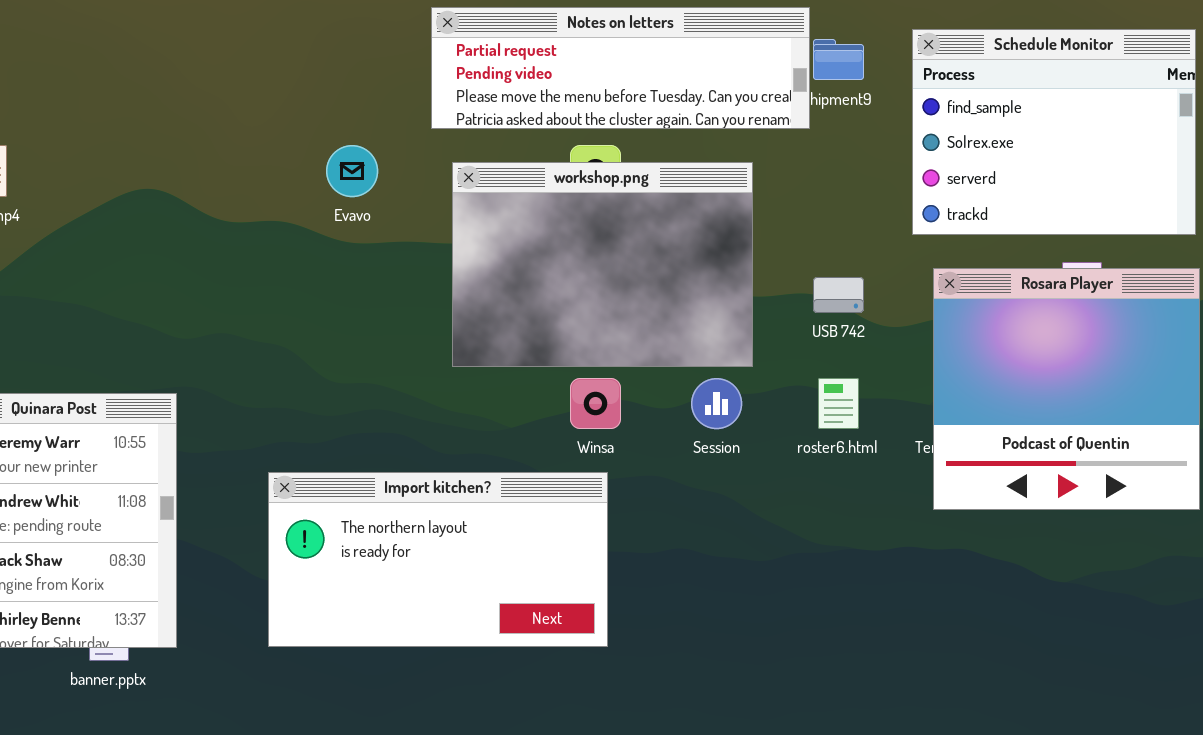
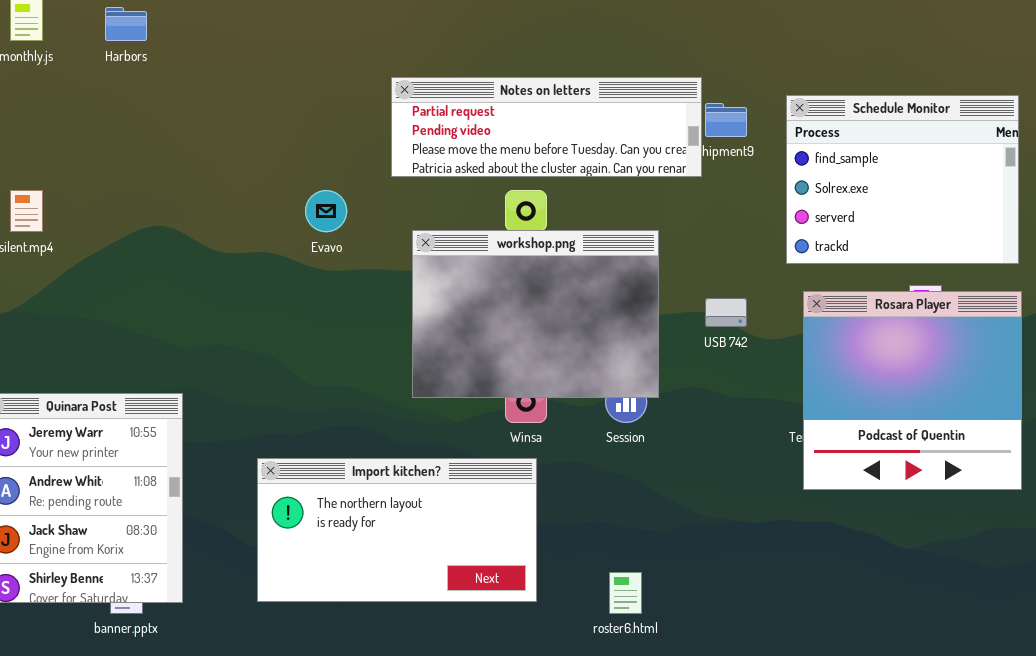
workshop.png: [452,162,753,367] -> [412,230,659,398], moved
roster6.html: [818,378,859,429] -> [609,572,642,614], moved

